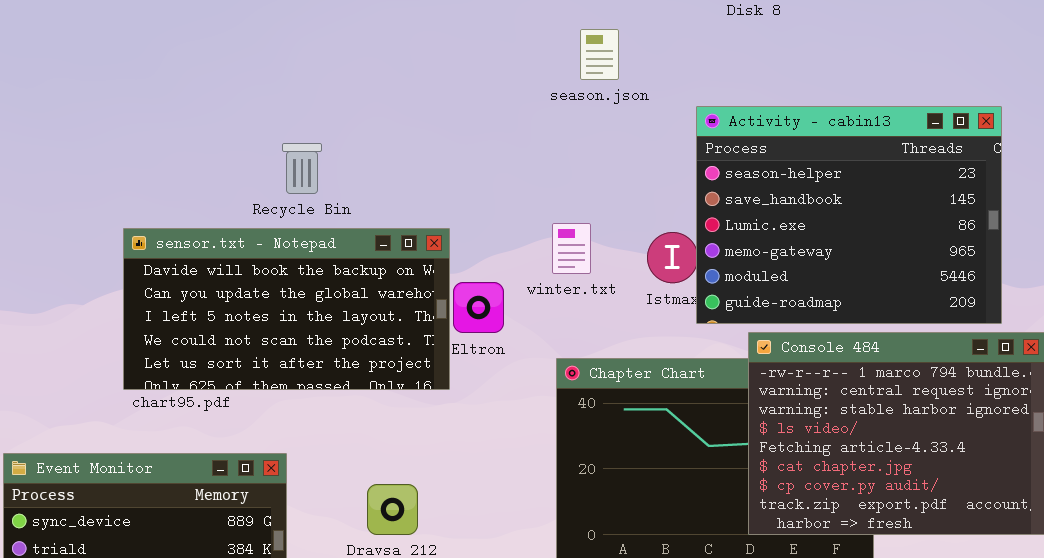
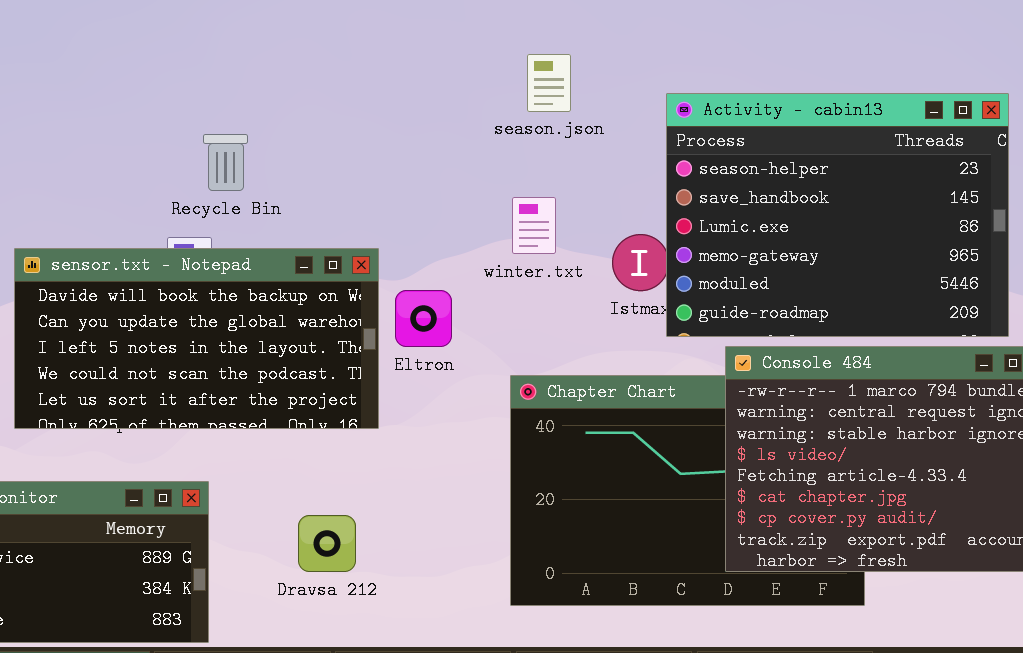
season.json: [580,29,619,80] -> [527,54,571,112], moved
winter.txt: [552,223,591,274] -> [512,197,556,254], moved
sensor.txt - Notepad: [123,228,450,390] -> [14,248,379,429], moved

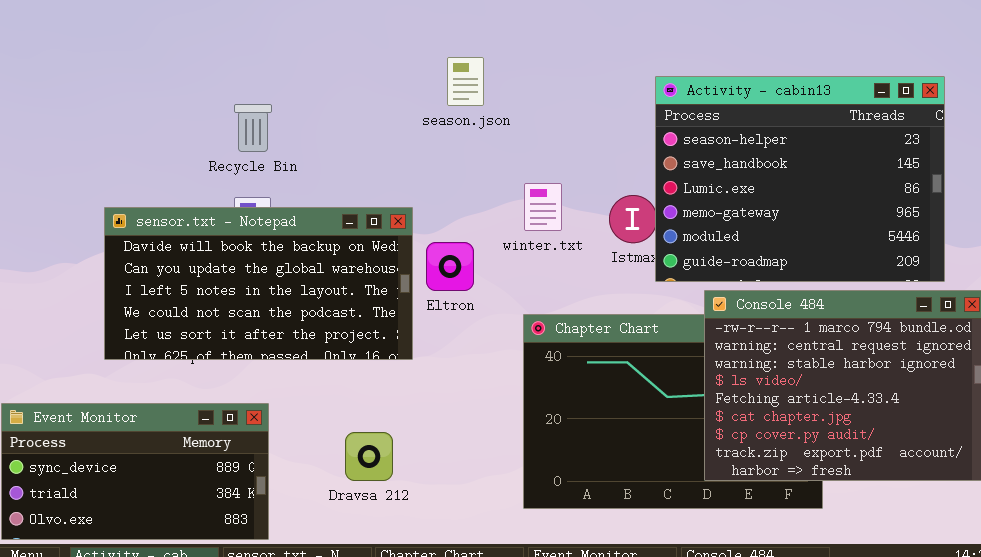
season.json: [527,54,571,112] -> [447,57,484,106], moved
Recycle Bin: [203,134,248,191] -> [234,104,272,152], moved
winter.txt: [512,197,556,254] -> [524,183,562,231], moved

